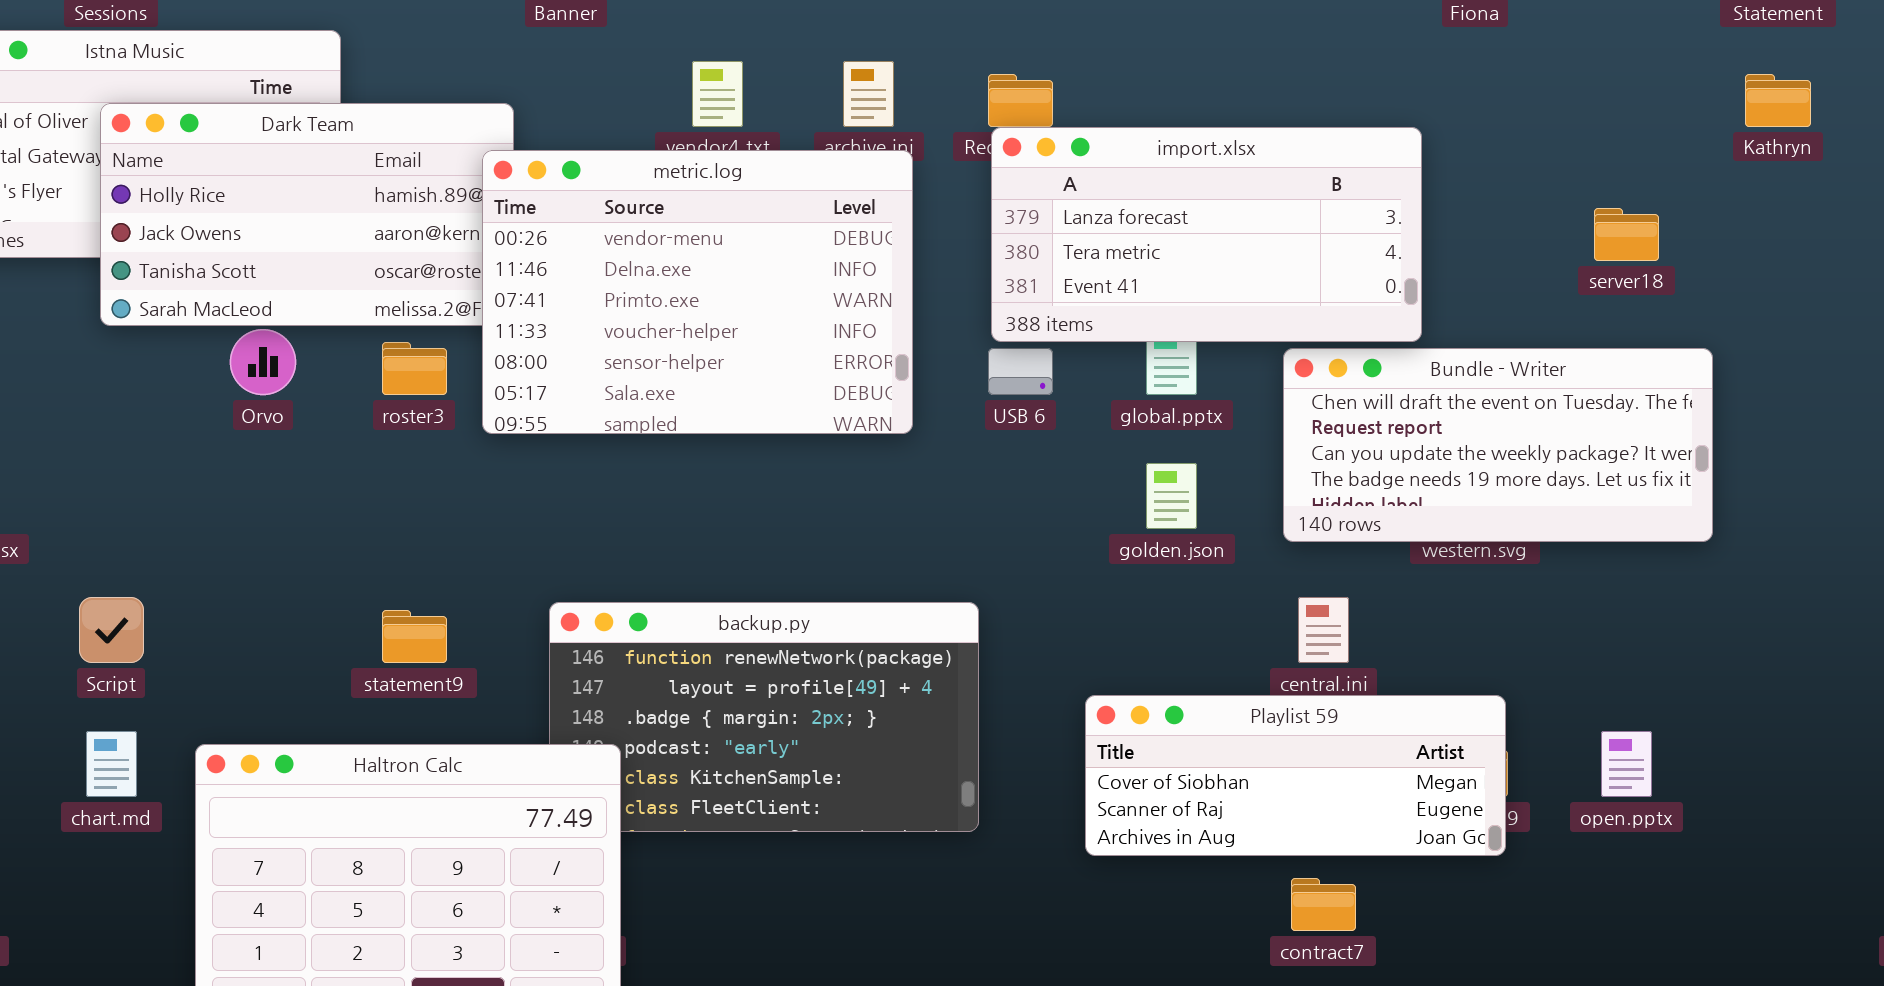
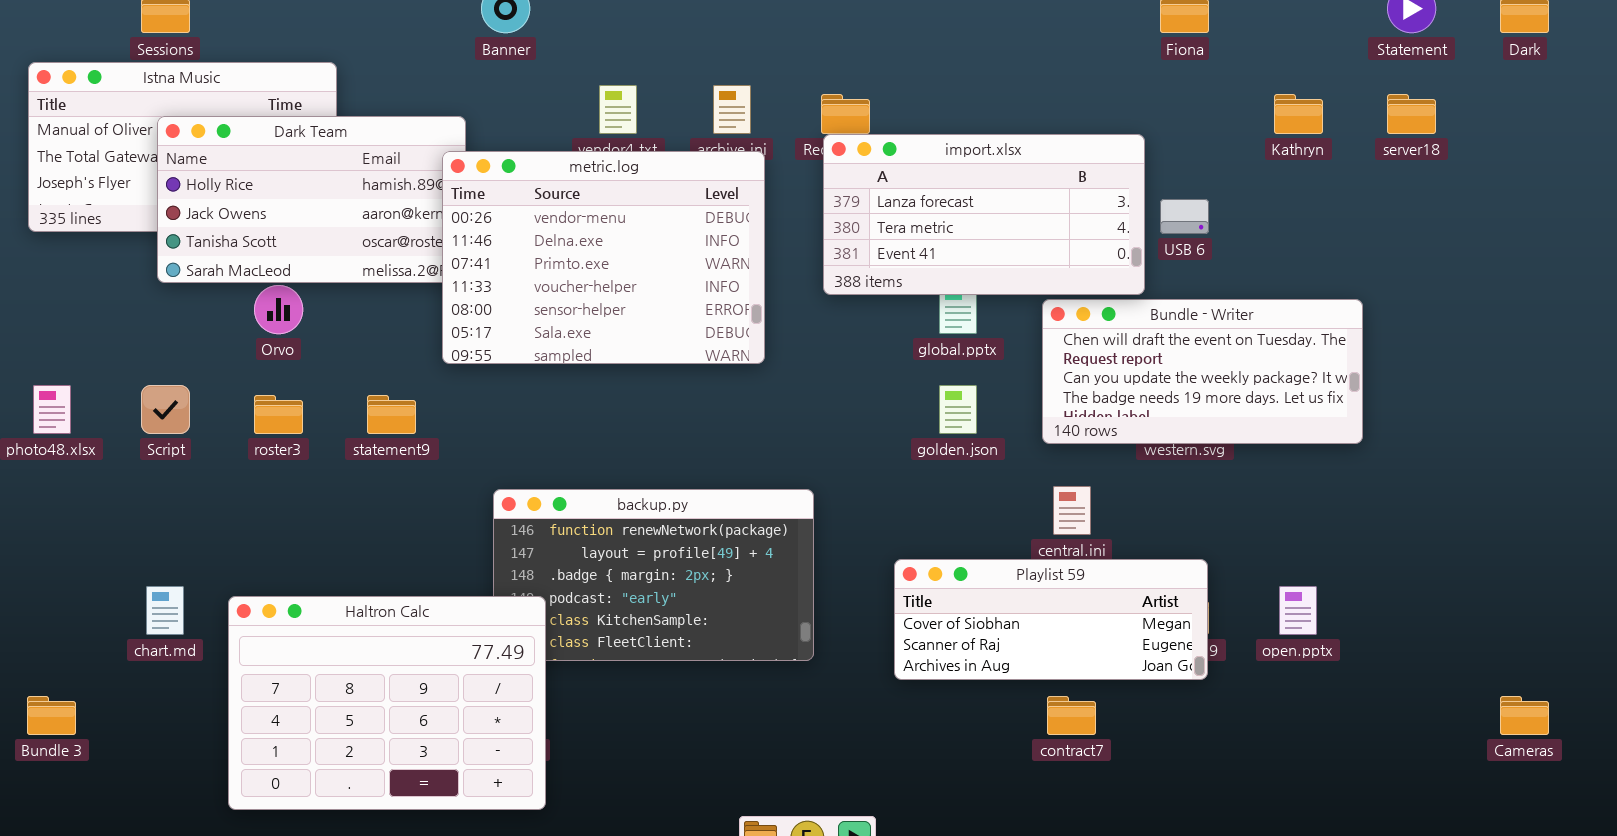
Kathryn: [1745,74,1811,127] -> [1274,94,1323,134], moved
server18: [1594,208,1659,261] -> [1387,94,1436,134], moved
roster3: [382,342,447,395] -> [254,395,303,434], moved
USB 6: [988,348,1053,395] -> [1160,199,1209,234], moved
Script: [79,597,144,663] -> [141,385,190,434], moved
statement9: [382,610,447,663] -> [367,395,416,434], moved

